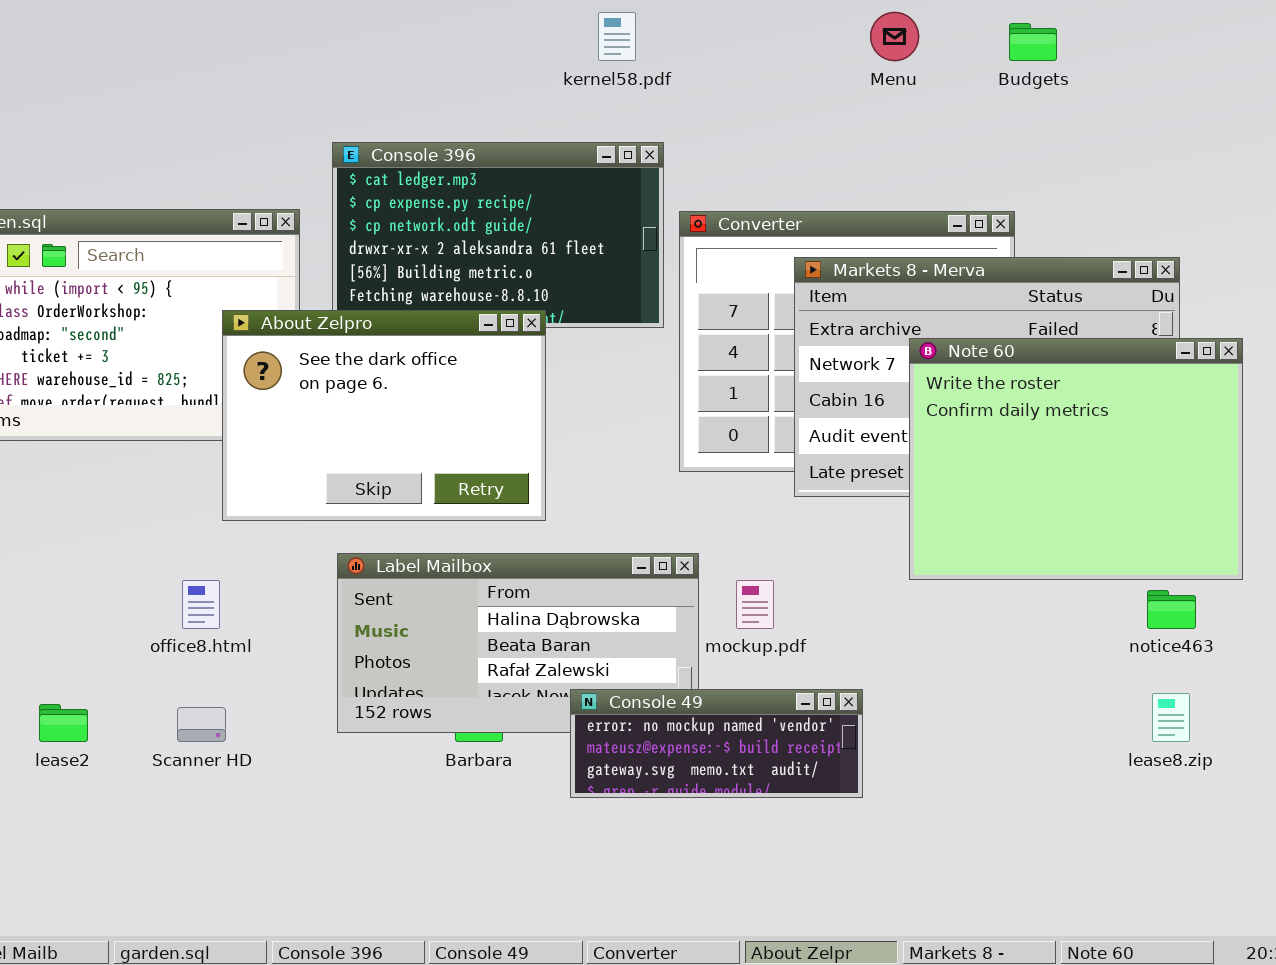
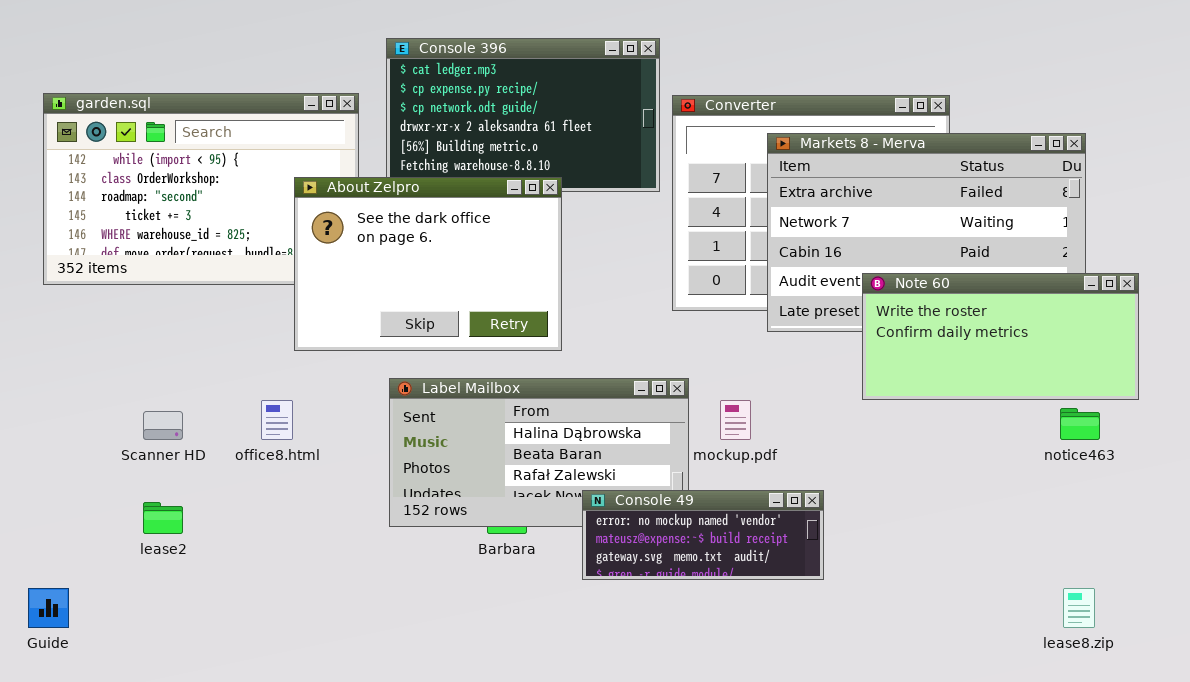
Note 60: [909,338,1243,580] -> [862,273,1139,400], resized
lease8.zip: [1152,693,1190,742] -> [1063,588,1095,628], moved
Scanner HD: [177,707,226,742] -> [143,411,183,440], moved

